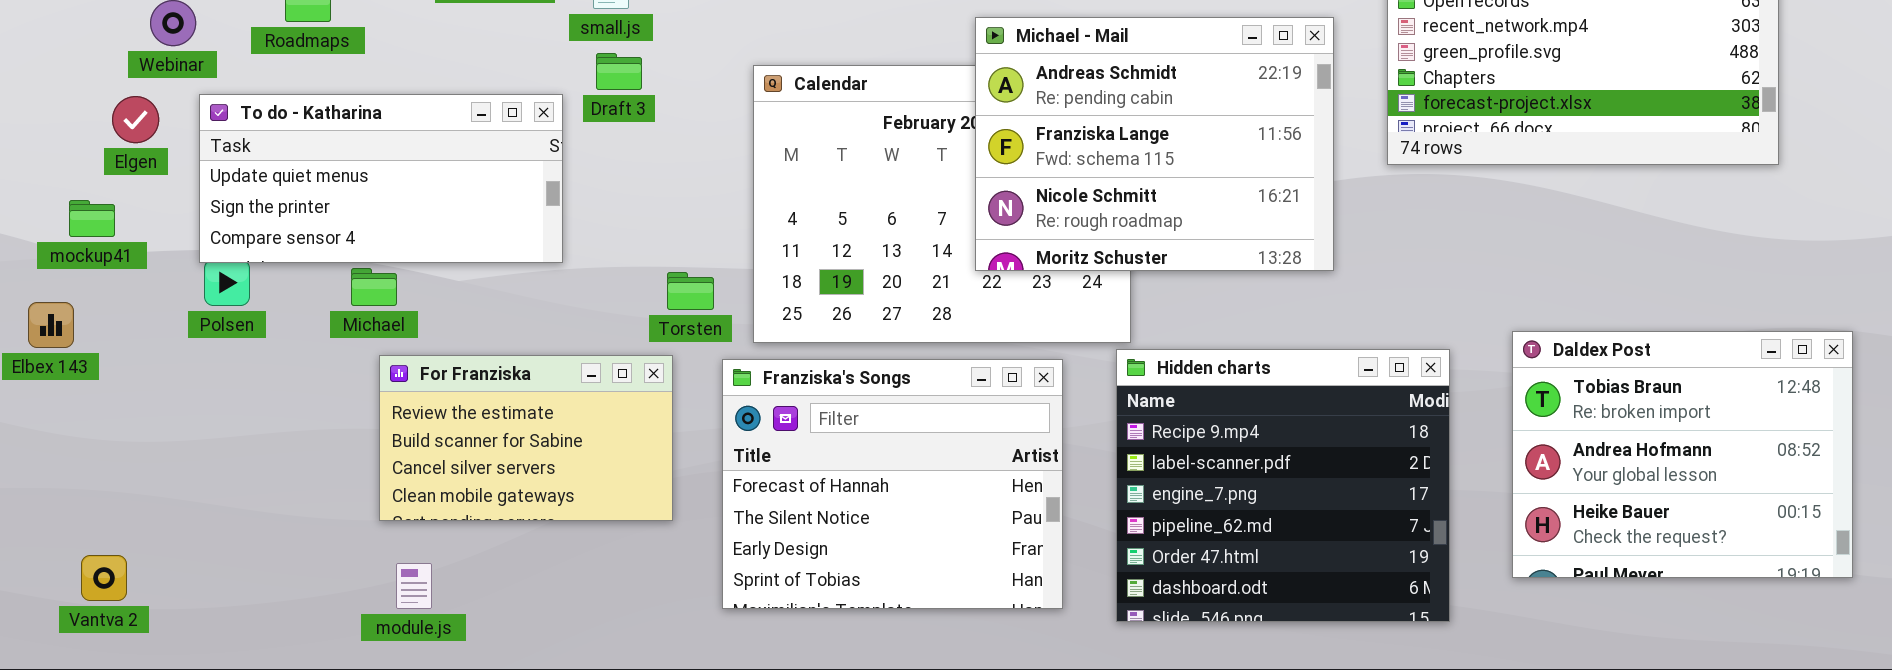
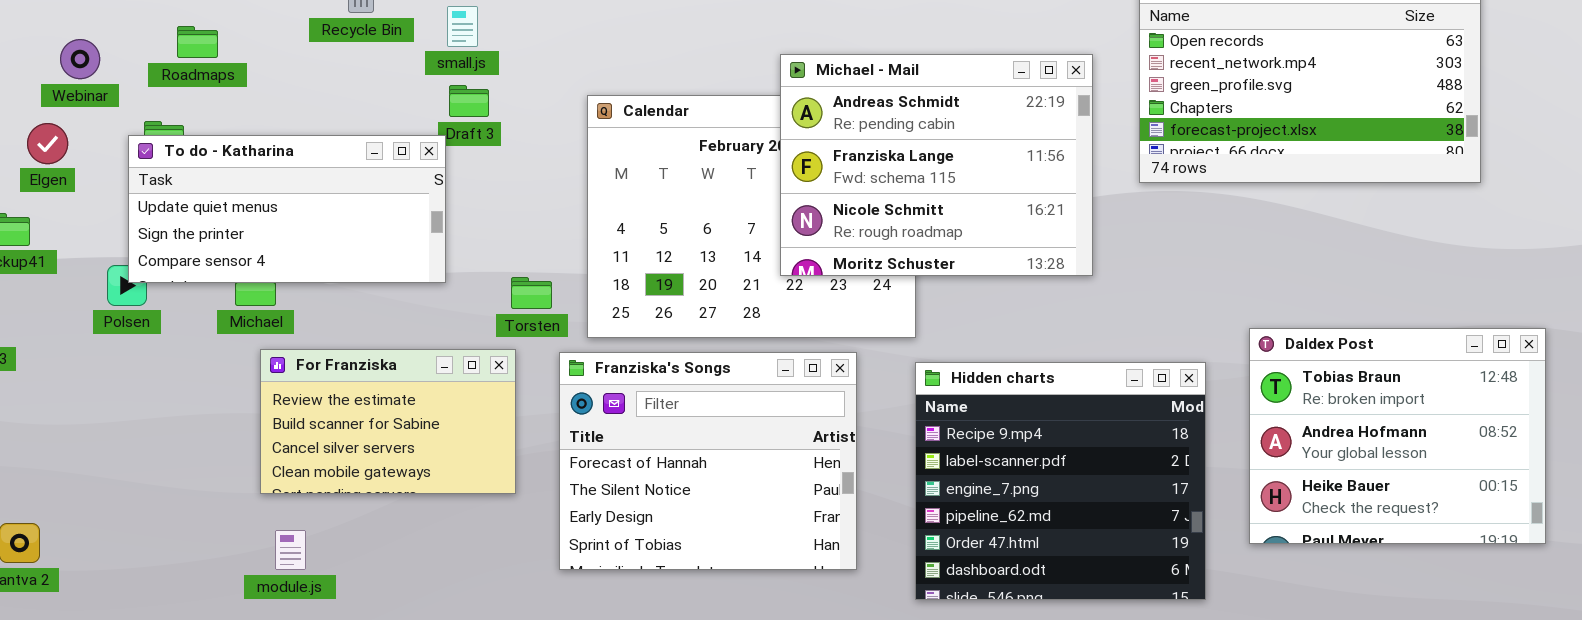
To do - Katharina: [199,94,563,263] -> [128,135,446,283], moved
Hidden charts: [1116,349,1450,622] -> [915,362,1206,600], moved

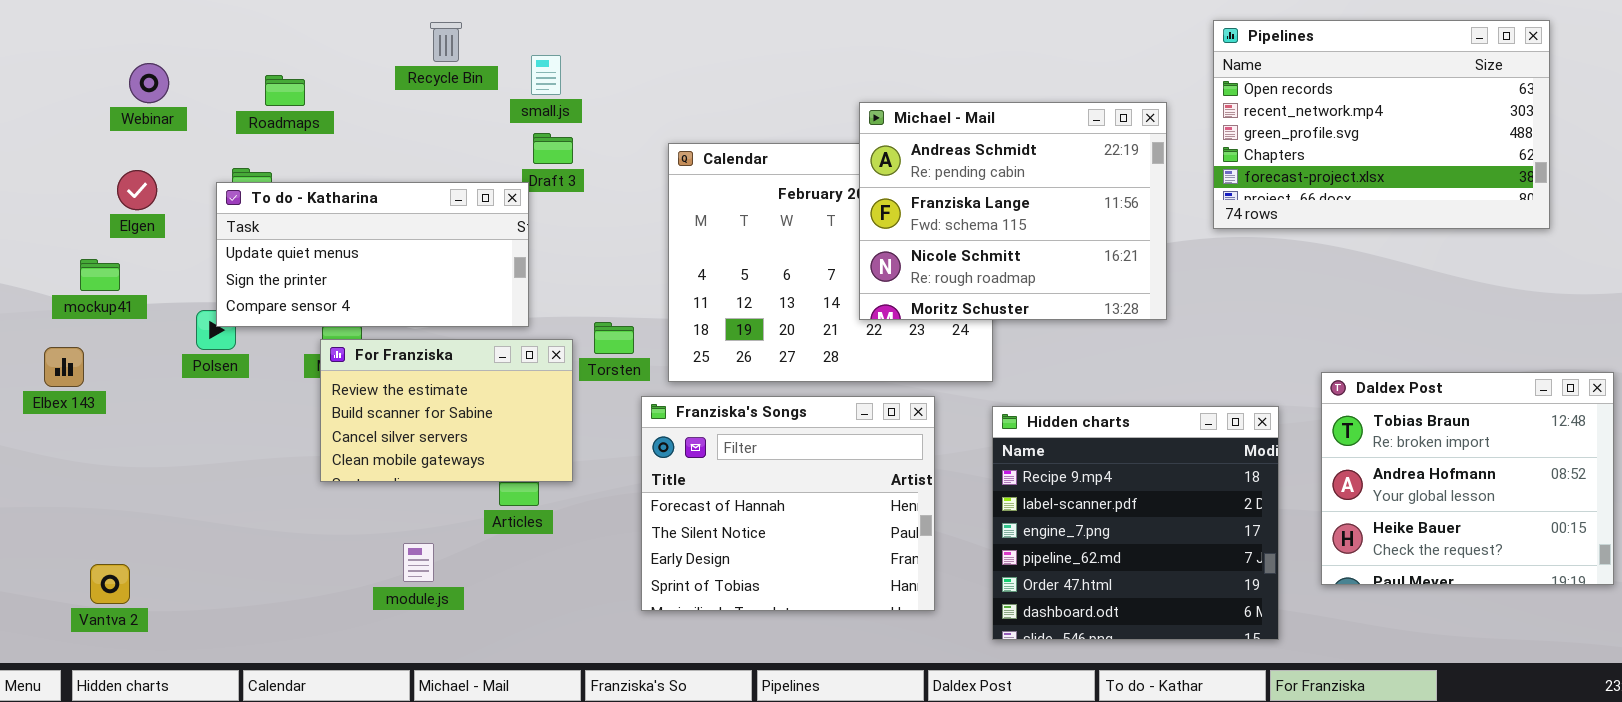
Webinar: [60,39,100,79] -> [129,63,169,103], moved
For Franziska: [260,349,516,494] -> [320,339,573,482], moved
module.js: [275,530,306,570] -> [403,543,434,582], moved

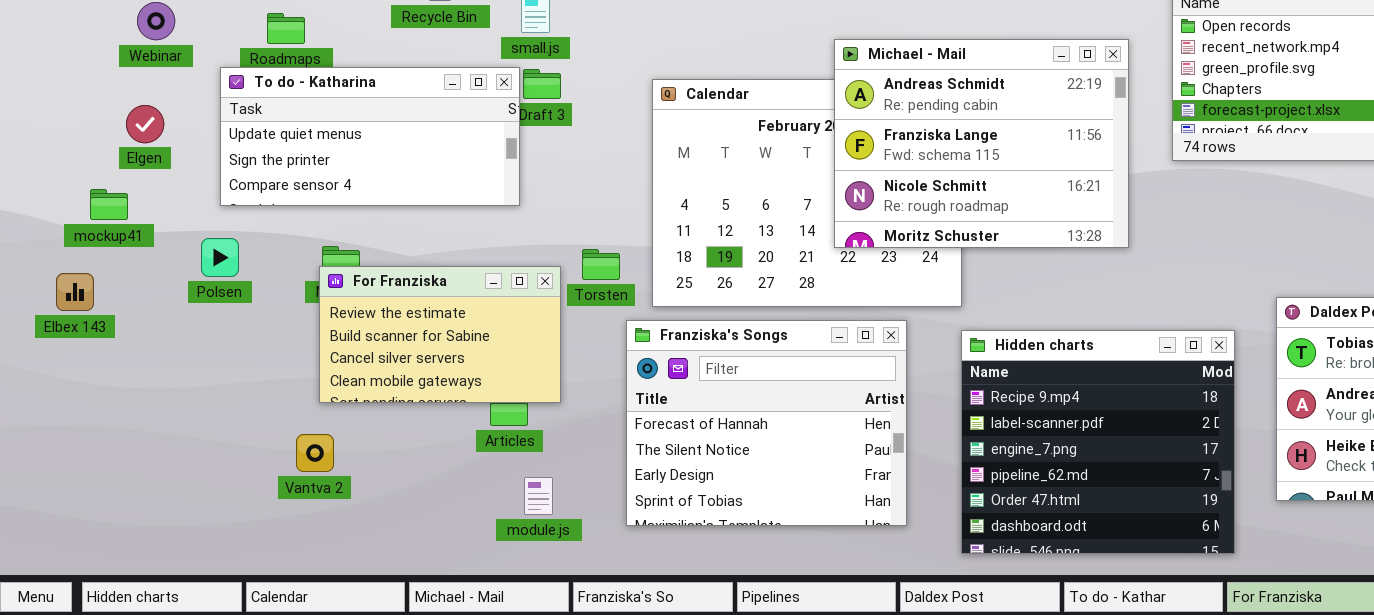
To do - Katharina: [216,182,529,327] -> [220,67,520,206], moved
module.js: [403,543,434,582] -> [524,477,553,515], moved
Vantva 2: [90,564,130,604] -> [296,434,334,472], moved

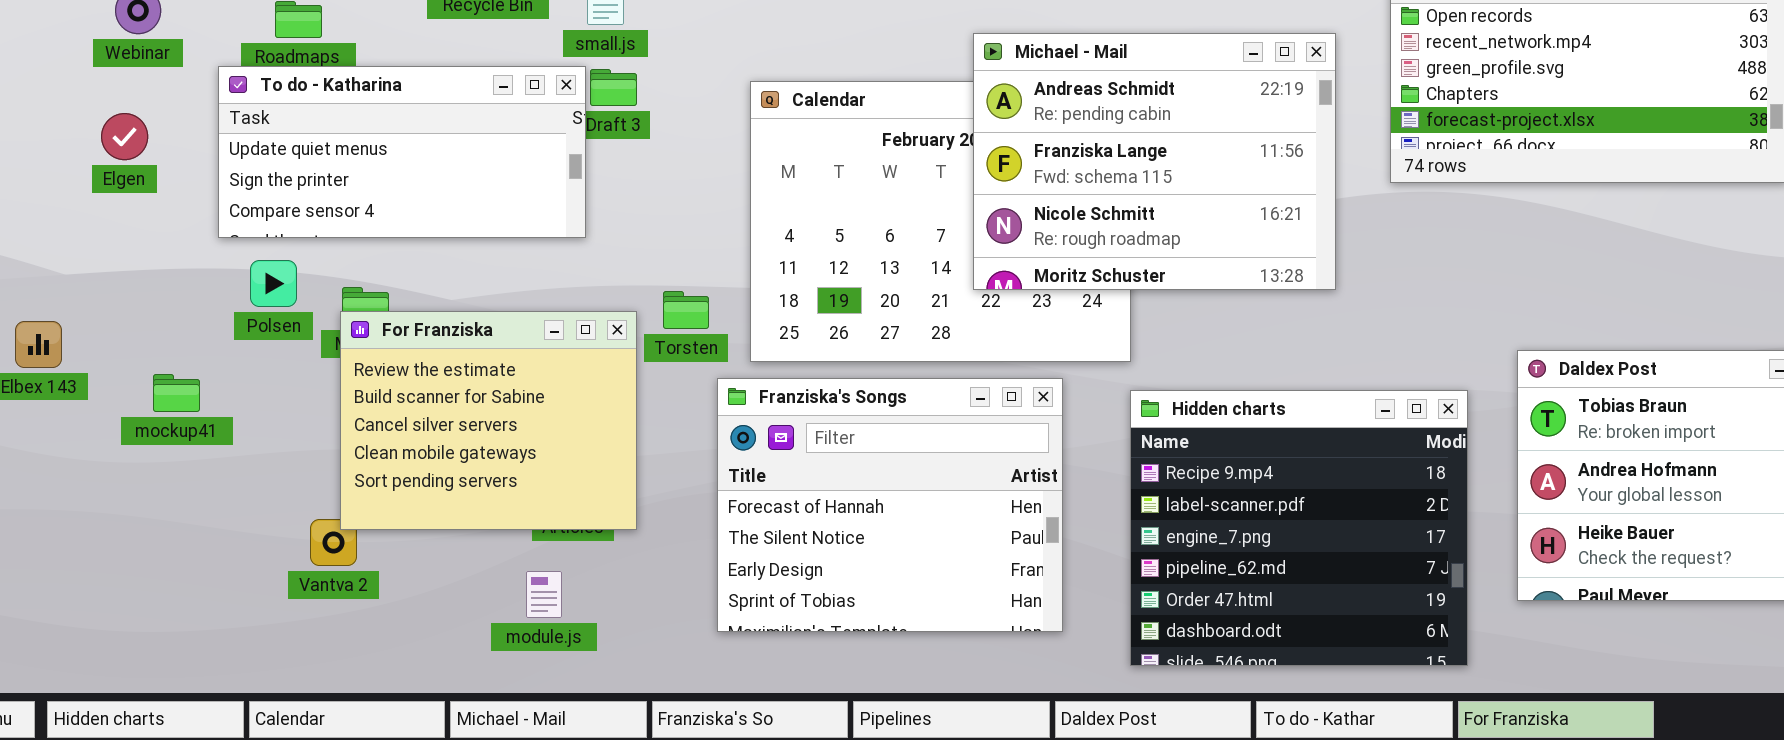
mockup41: [90,189,128,220] -> [153,374,200,412], moved
Polsen: [201,238,239,277] -> [250,260,297,307], moved
For Franziska: [319,266,561,403] -> [340,311,637,530], resized
module.js: [524,477,553,515] -> [526,571,562,618], moved

